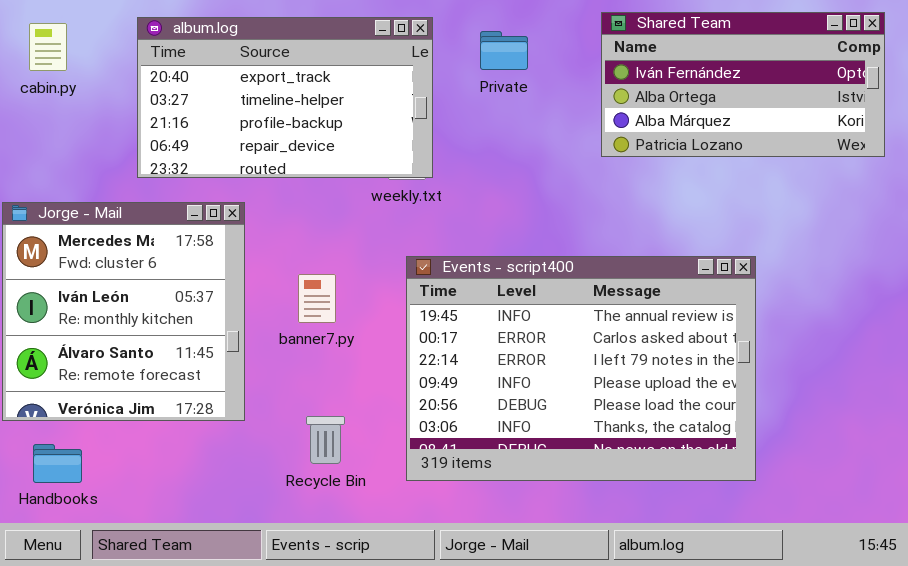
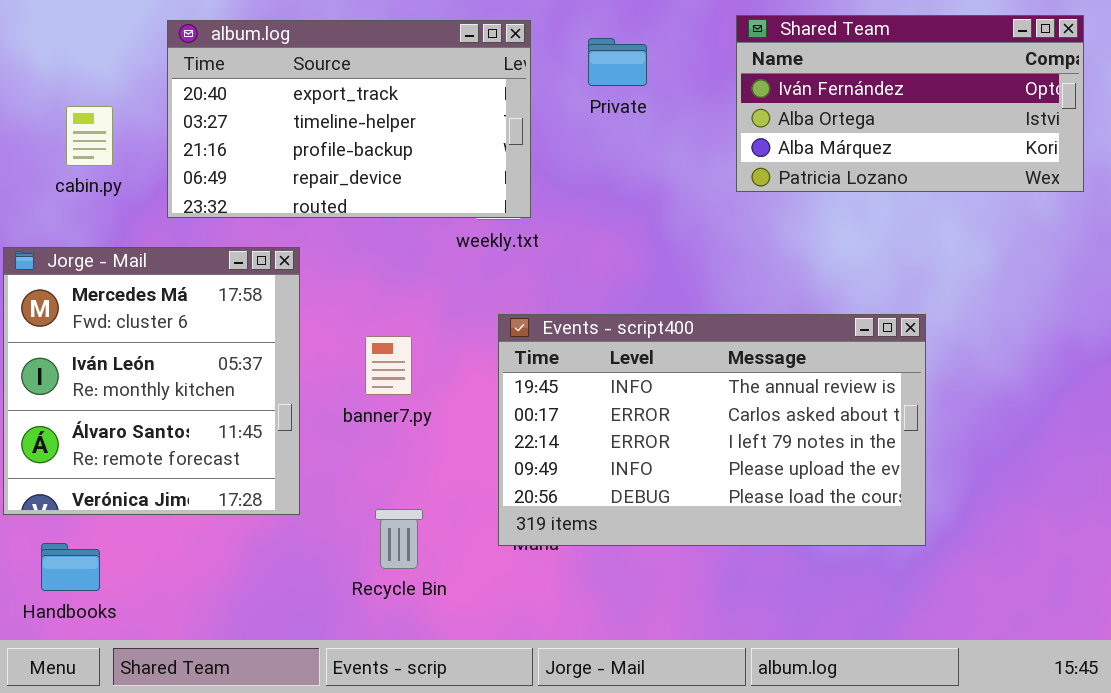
cabin.py: [29,23,67,71] -> [66,106,113,166], moved
Events - script400: [406,256,756,481] -> [498,314,926,546], resized

